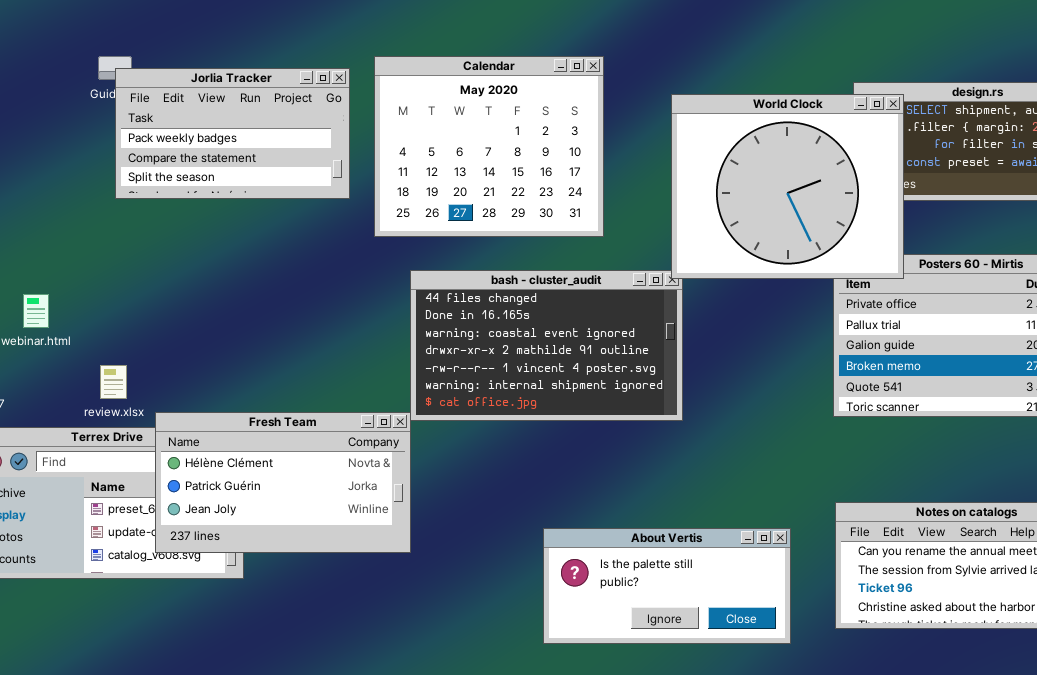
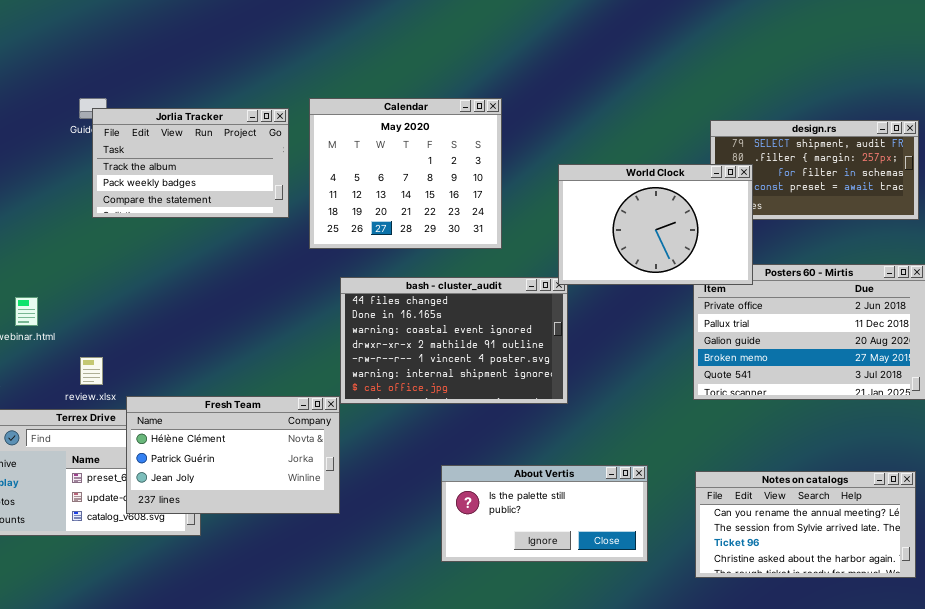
Jorlia Tracker: [115,68,350,199] -> [92,108,289,218], scrolled up 1 row
World Clock: [671,94,904,279] -> [558,164,753,285], resized
About Vertis: [543,528,791,644] -> [441,465,648,562], moved

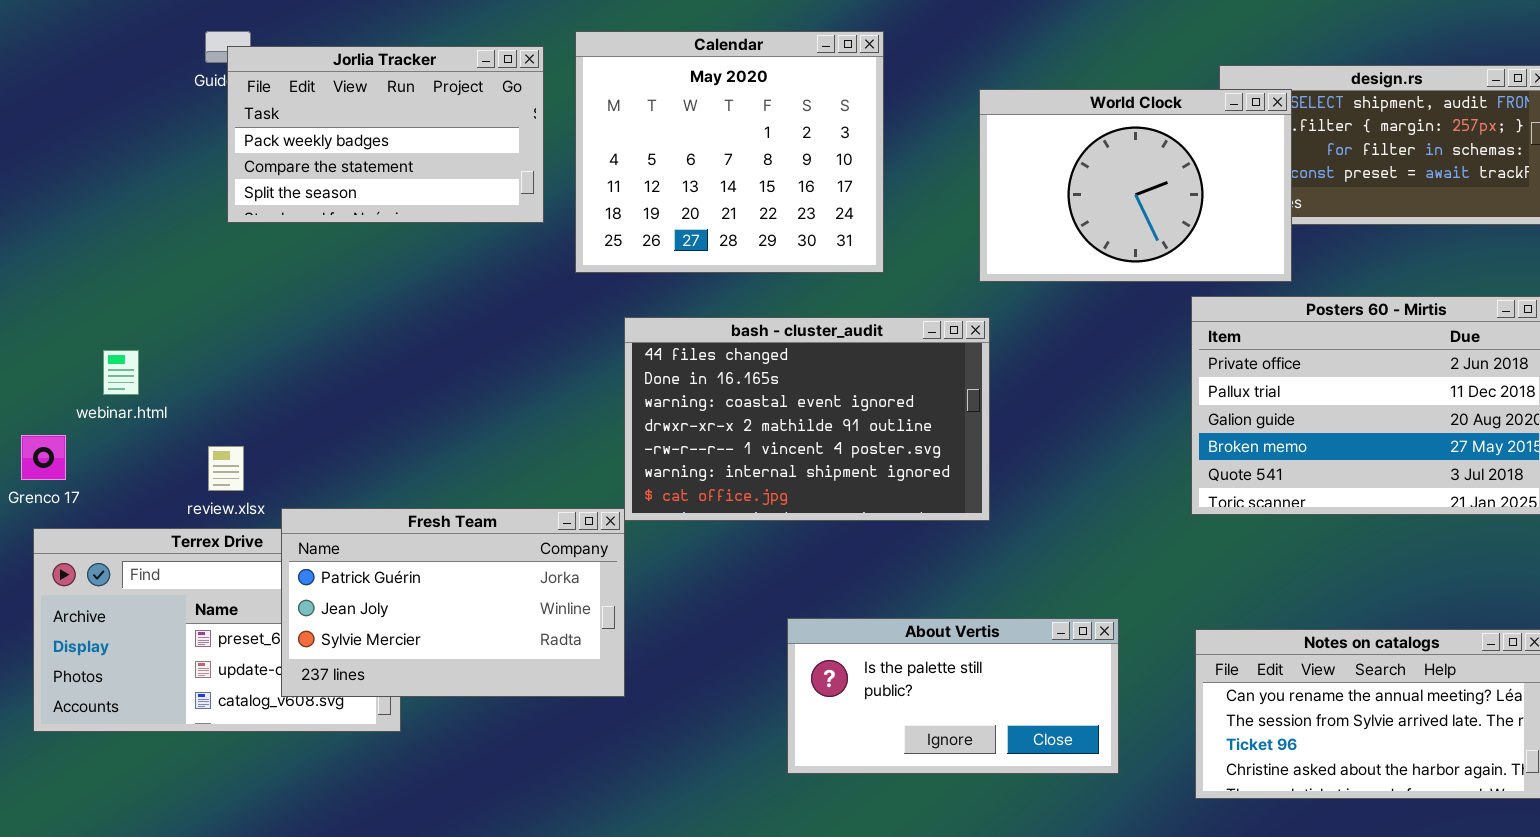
Jorlia Tracker: [92,108,289,218] -> [227,46,544,223], scrolled down 1 row
World Clock: [558,164,753,285] -> [979,89,1292,282], moved
Fresh Team: [126,396,340,514] -> [281,508,625,697], scrolled down 1 row

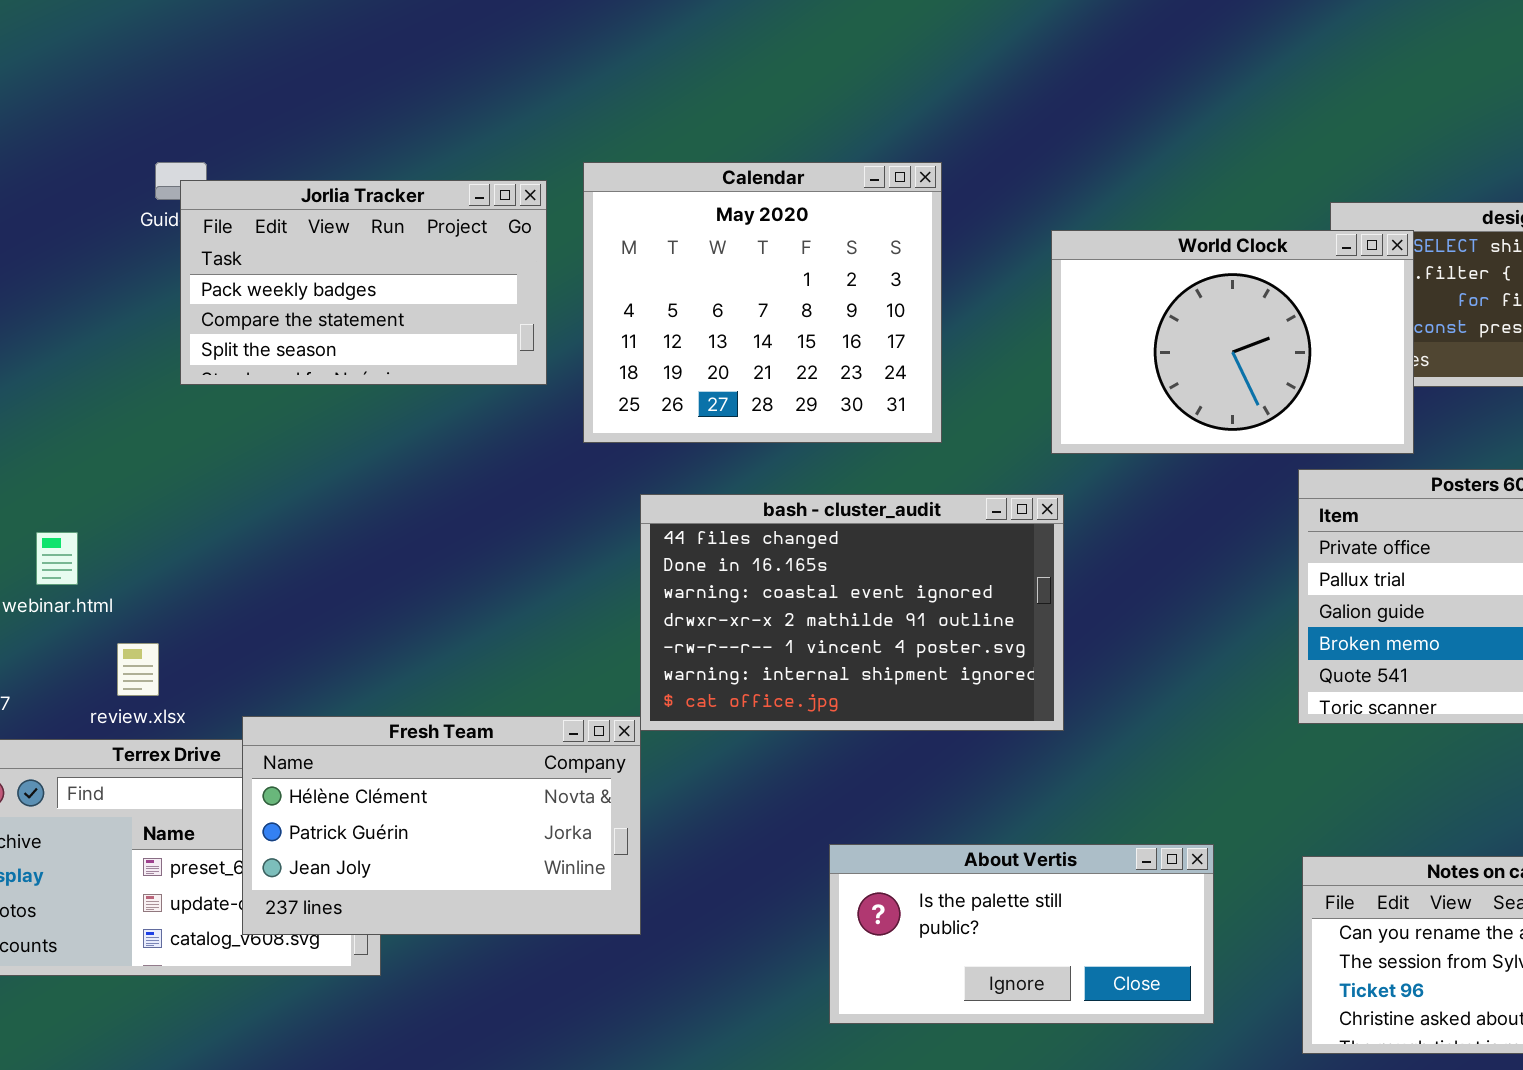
review.xlsx: [208,446,244,491] -> [117,643,159,696], moved
Fresh Team: [281,508,625,697] -> [242,716,641,935], scrolled up 1 row

